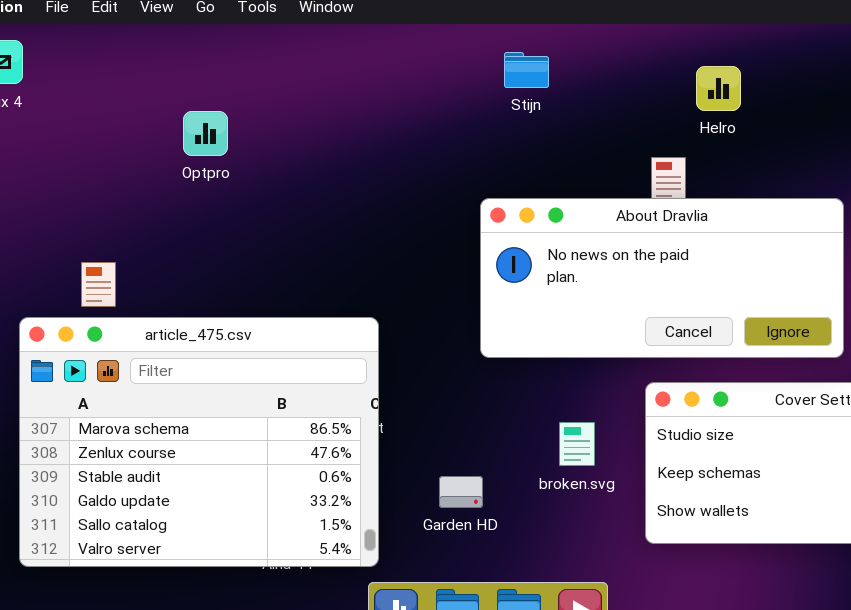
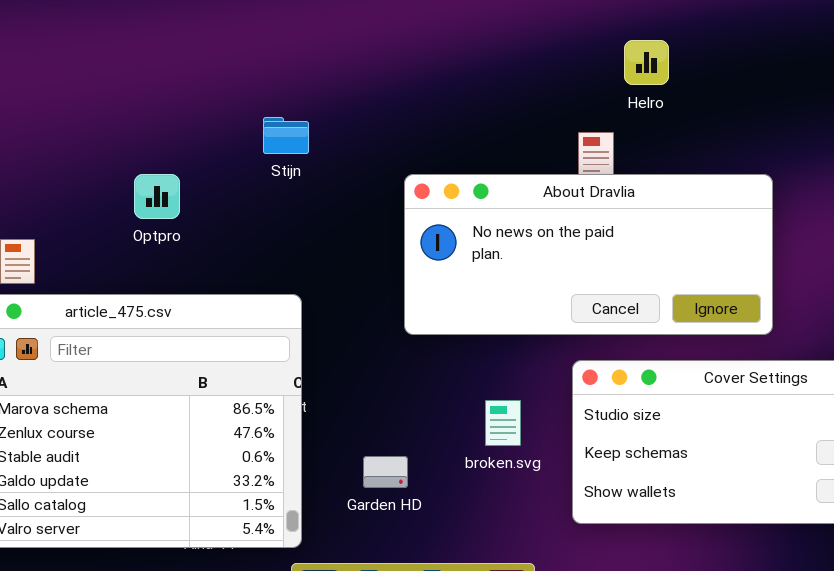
Stijn: [504,52,549,88] -> [263,117,309,154], moved
Optpro: [183,111,228,156] -> [134,174,180,219], moved

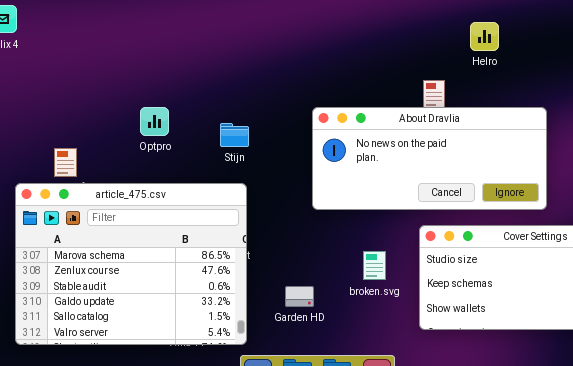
Helro: [624,40,669,85] -> [470,22,499,51], moved
Stijn: [263,117,309,154] -> [220,123,249,147], moved

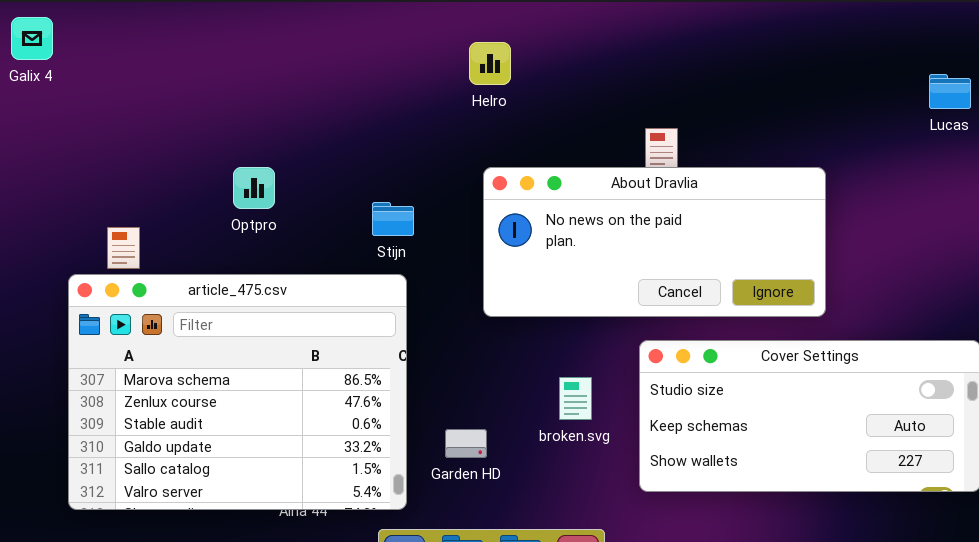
Helro: [470,22,499,51] -> [469,42,511,85], moved
Stijn: [220,123,249,147] -> [372,202,414,236], moved
article_475.csv: [15,183,247,345] -> [68,274,407,510], moved

